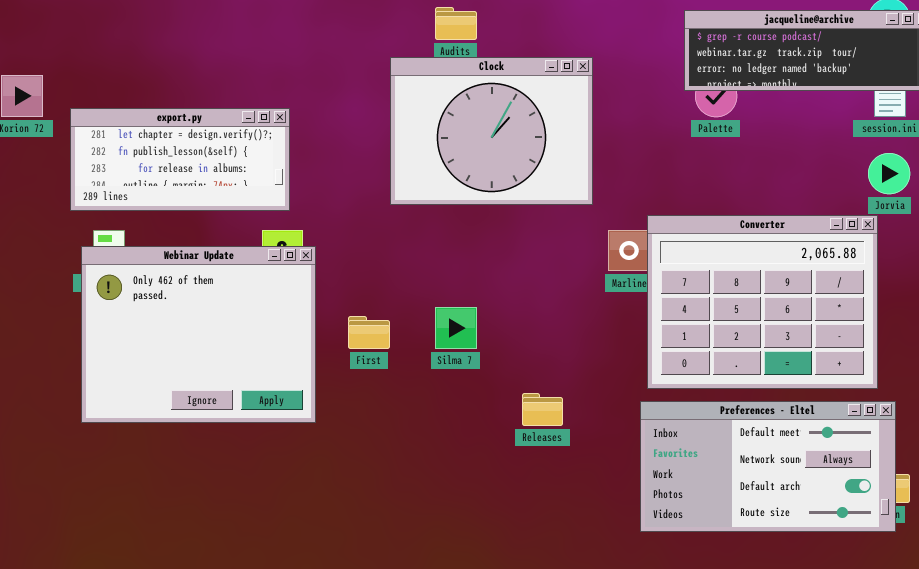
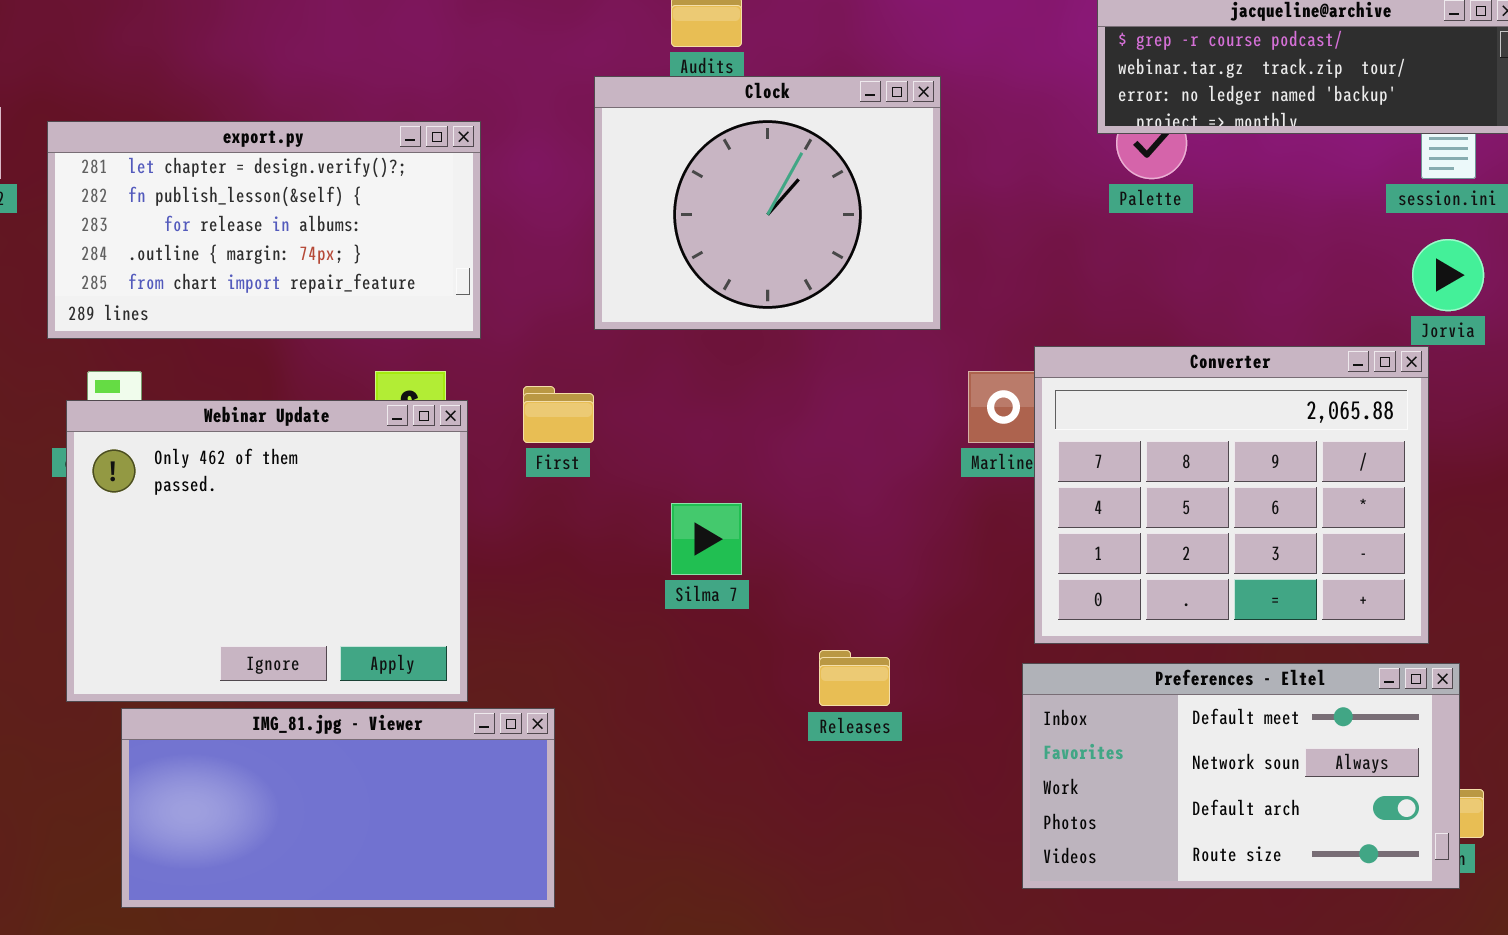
export.py: [70,108,290,211] -> [47,121,481,339], resized
First: [348,316,390,349] -> [523,386,594,443], moved
IMG_81.jpg - Viewer: none -> [121,708,555,908], opened

